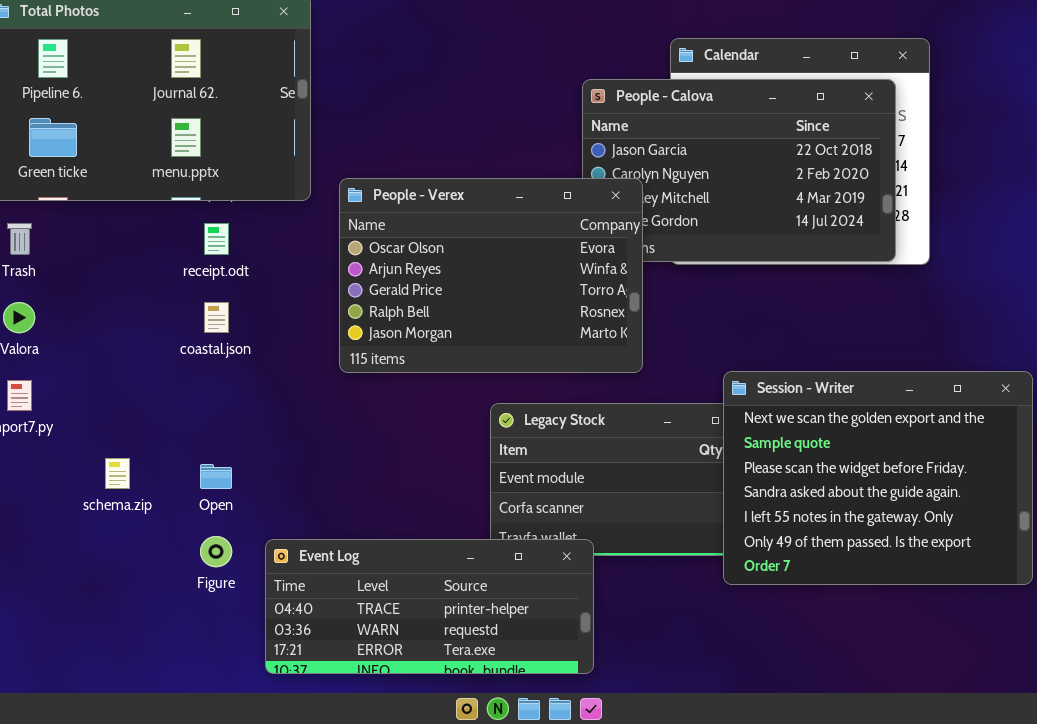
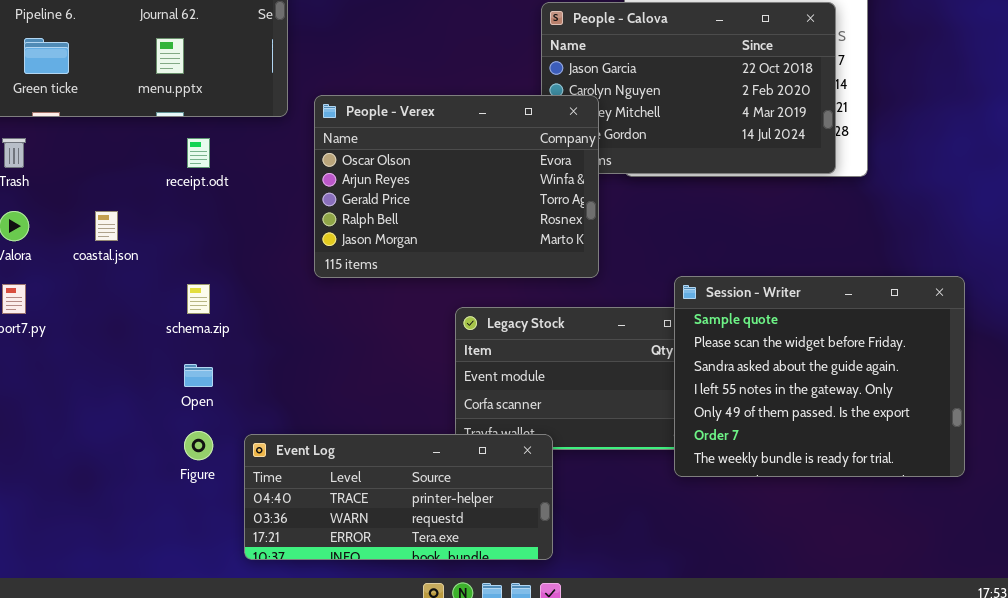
coastal.json: [204,302,229,333] -> [95,211,118,241], moved
Session - Writer: [723,371,1033,585] -> [674,276,965,477], scrolled down 1 row
schema.zip: [105,458,130,489] -> [187,284,210,314], moved

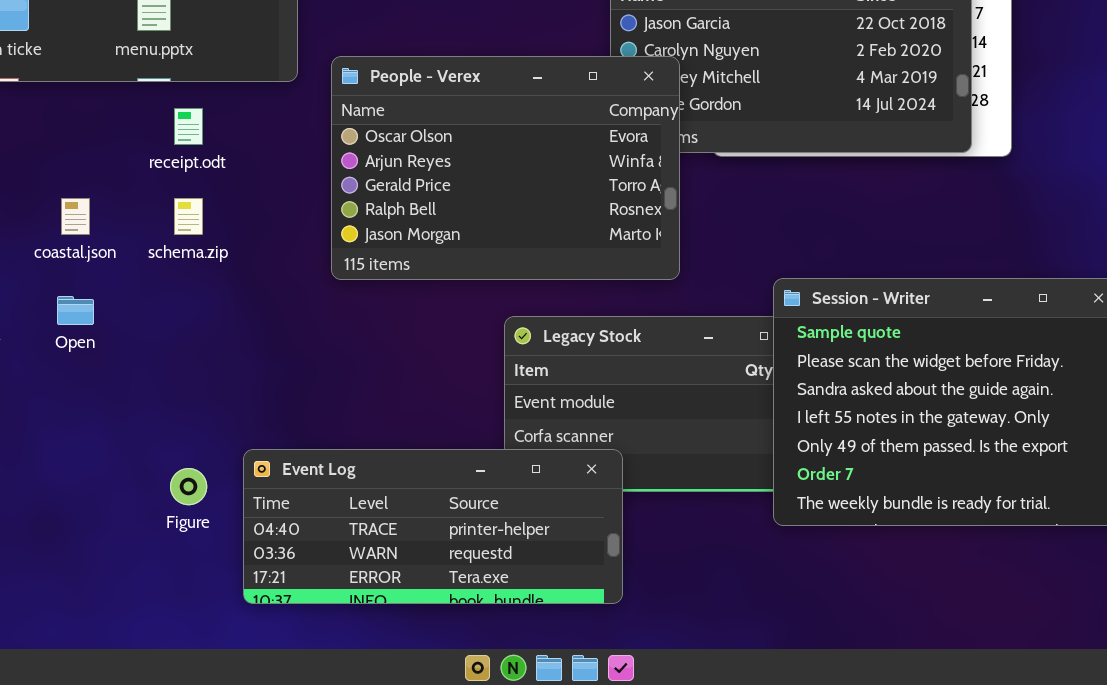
schema.zip: [187,284,210,314] -> [174,198,203,235], moved
Open: [184,364,213,387] -> [57,296,94,325], moved
Event Log: [244,434,553,560] -> [243,449,623,604], moved

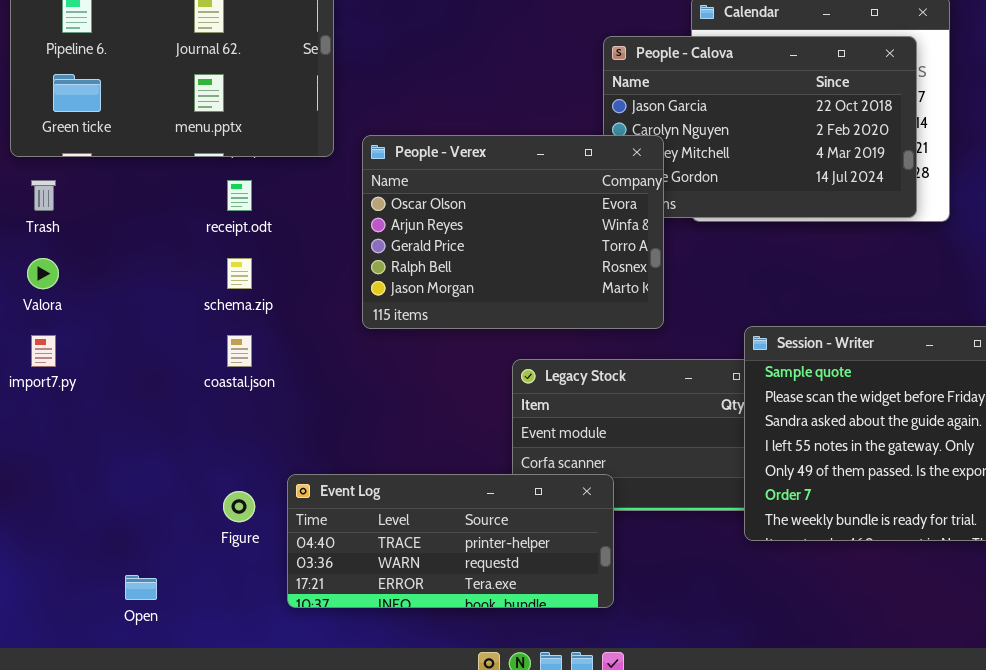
coastal.json: [61,198,90,235] -> [227,335,252,367], moved
Open: [57,296,94,325] -> [125,575,157,600], moved

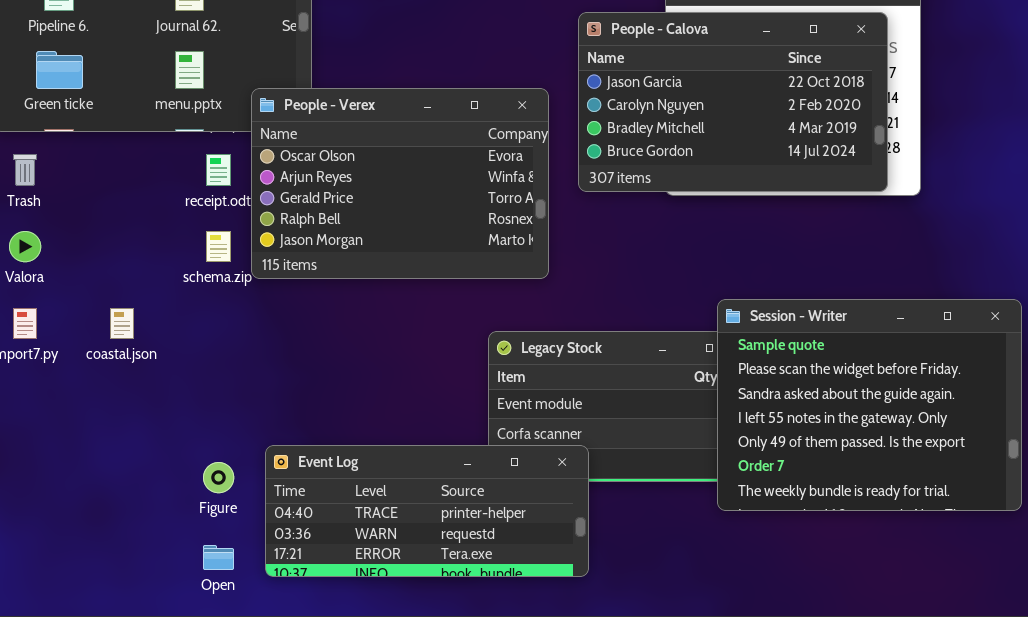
People - Verex: [362,135,664,329] -> [251,88,549,279], moved
coastal.json: [227,335,252,367] -> [110,308,134,339], moved
Open: [125,575,157,600] -> [203,545,234,570], moved

